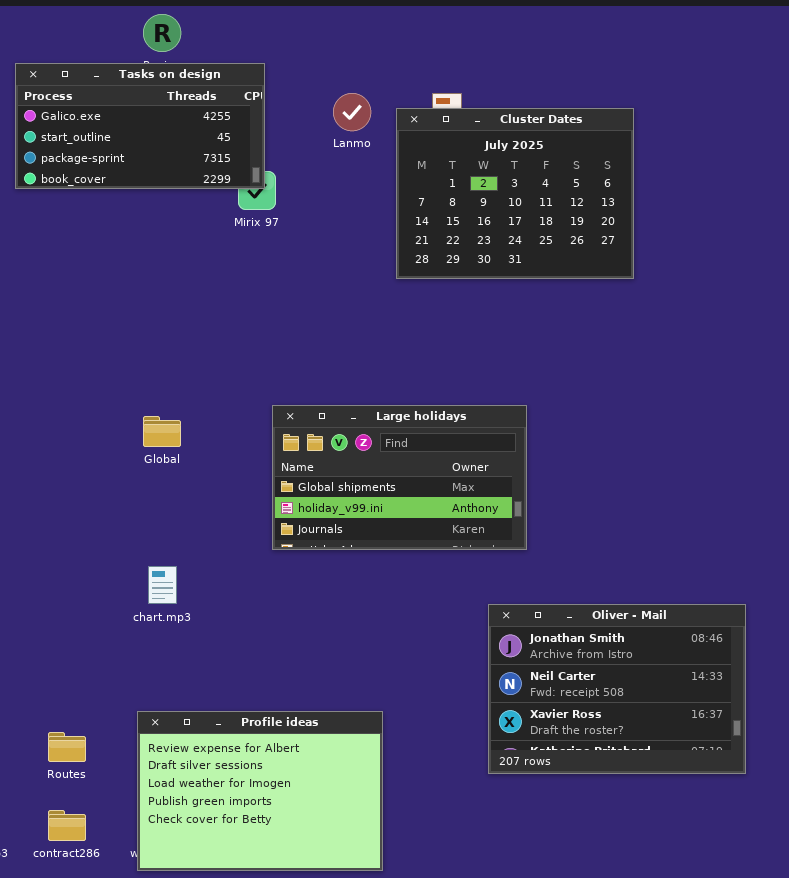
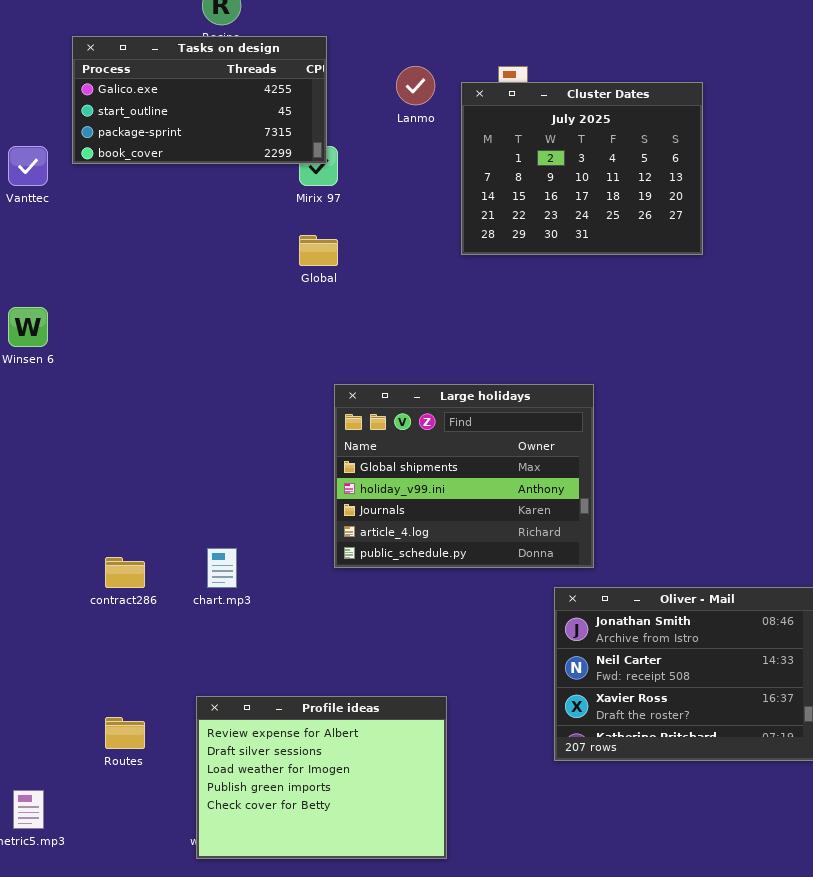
Large holidays: [272,405,527,550] -> [334,384,594,568], resized
Global: [143,416,181,447] -> [299,235,338,266], moved
contract286: [48,810,86,841] -> [105,557,145,588], moved

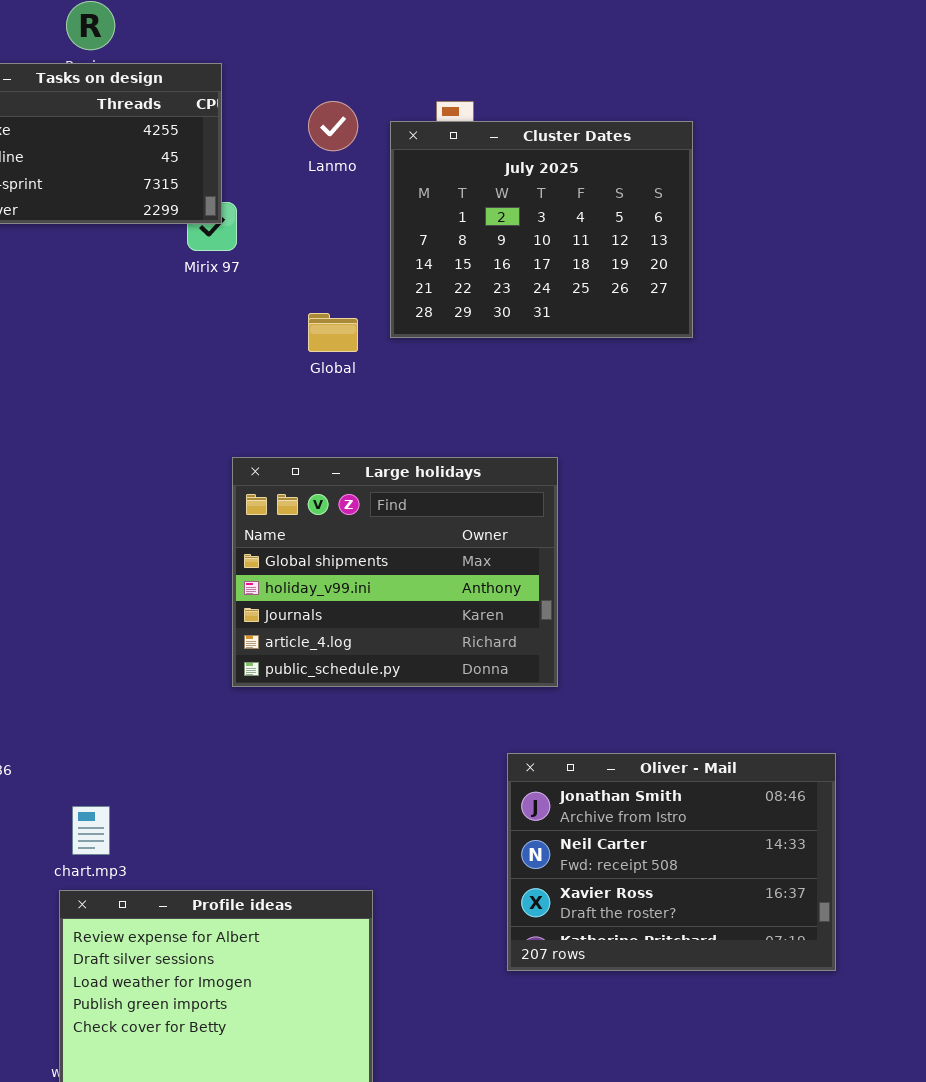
Global: [299,235,338,266] -> [308,313,358,352], moved
Large holidays: [334,384,594,568] -> [232,457,558,687], moved
chart.mp3: [207,548,237,588] -> [72,806,110,855], moved

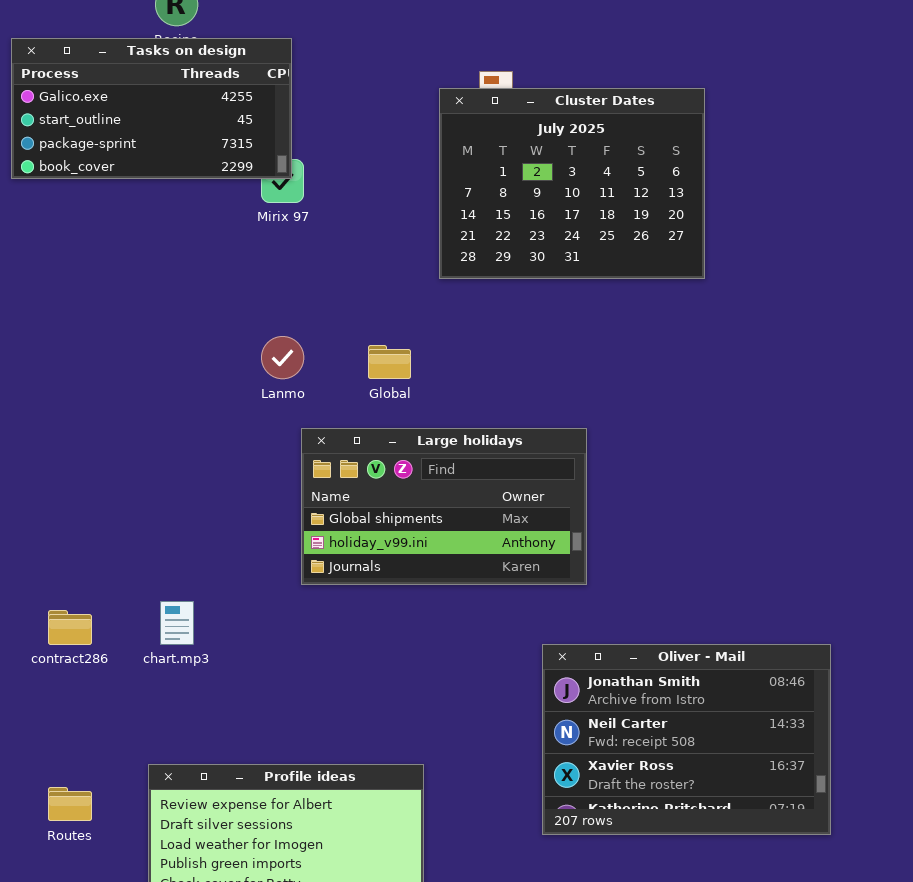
Lanmo: [308,101,358,151] -> [261,336,304,379], moved
Global: [308,313,358,352] -> [368,345,411,379], moved
Large holidays: [232,457,558,687] -> [301,428,587,585], resized
chart.mp3: [72,806,110,855] -> [160,601,194,645], moved

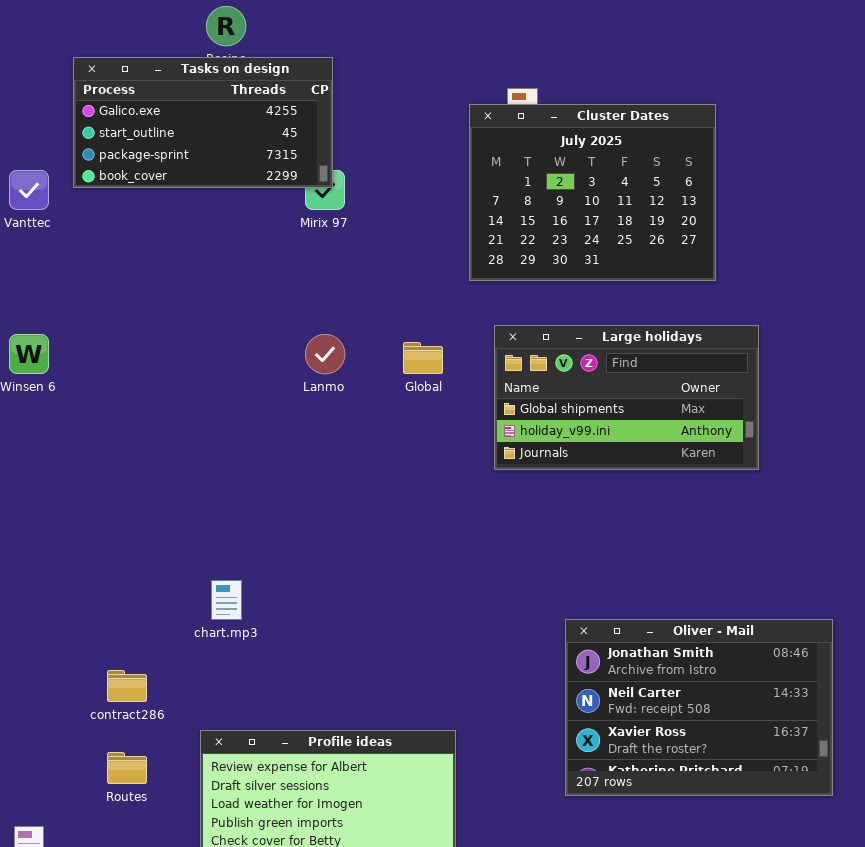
Large holidays: [301,428,587,585] -> [494,325,759,470], moved
contract286: [48,610,92,645] -> [107,670,147,702], moved

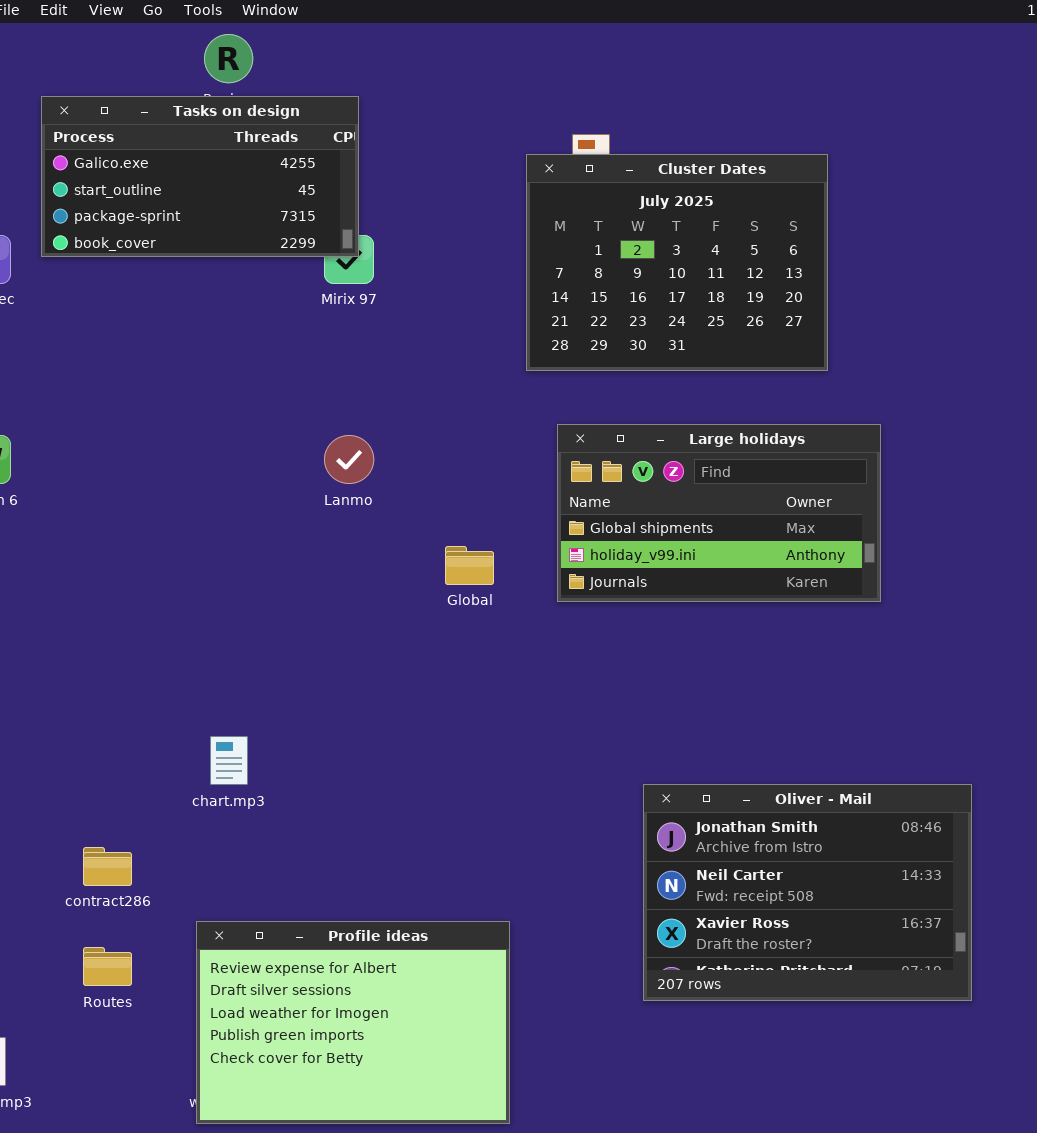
Global: [403,342,443,374] -> [445,546,494,585], moved

